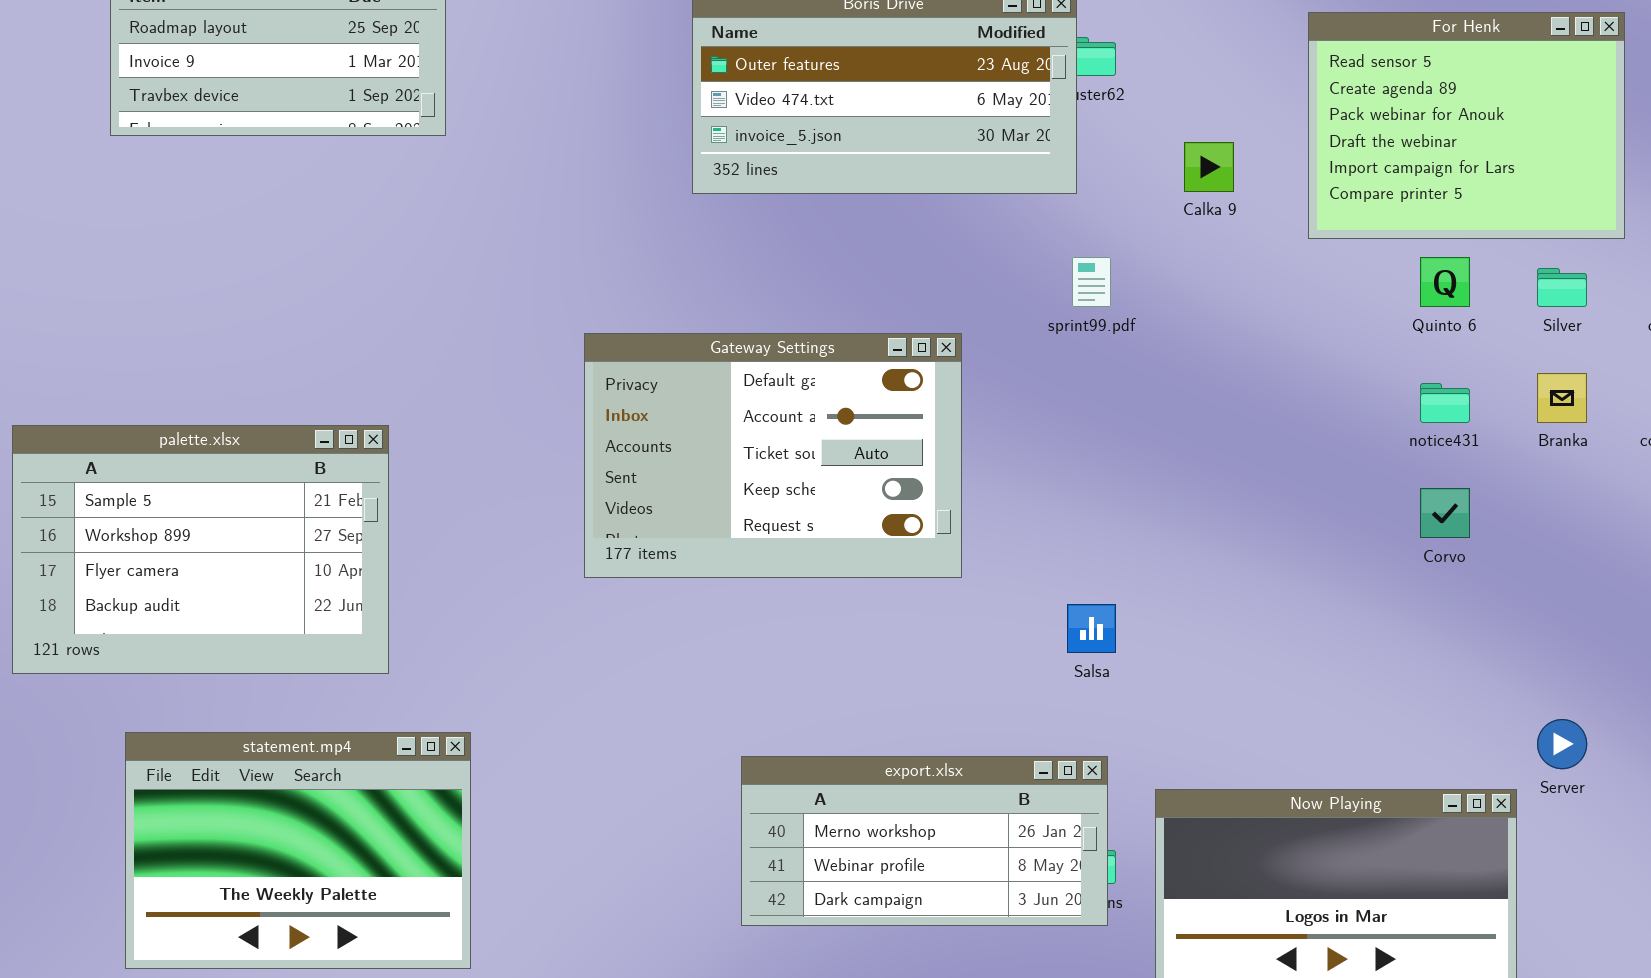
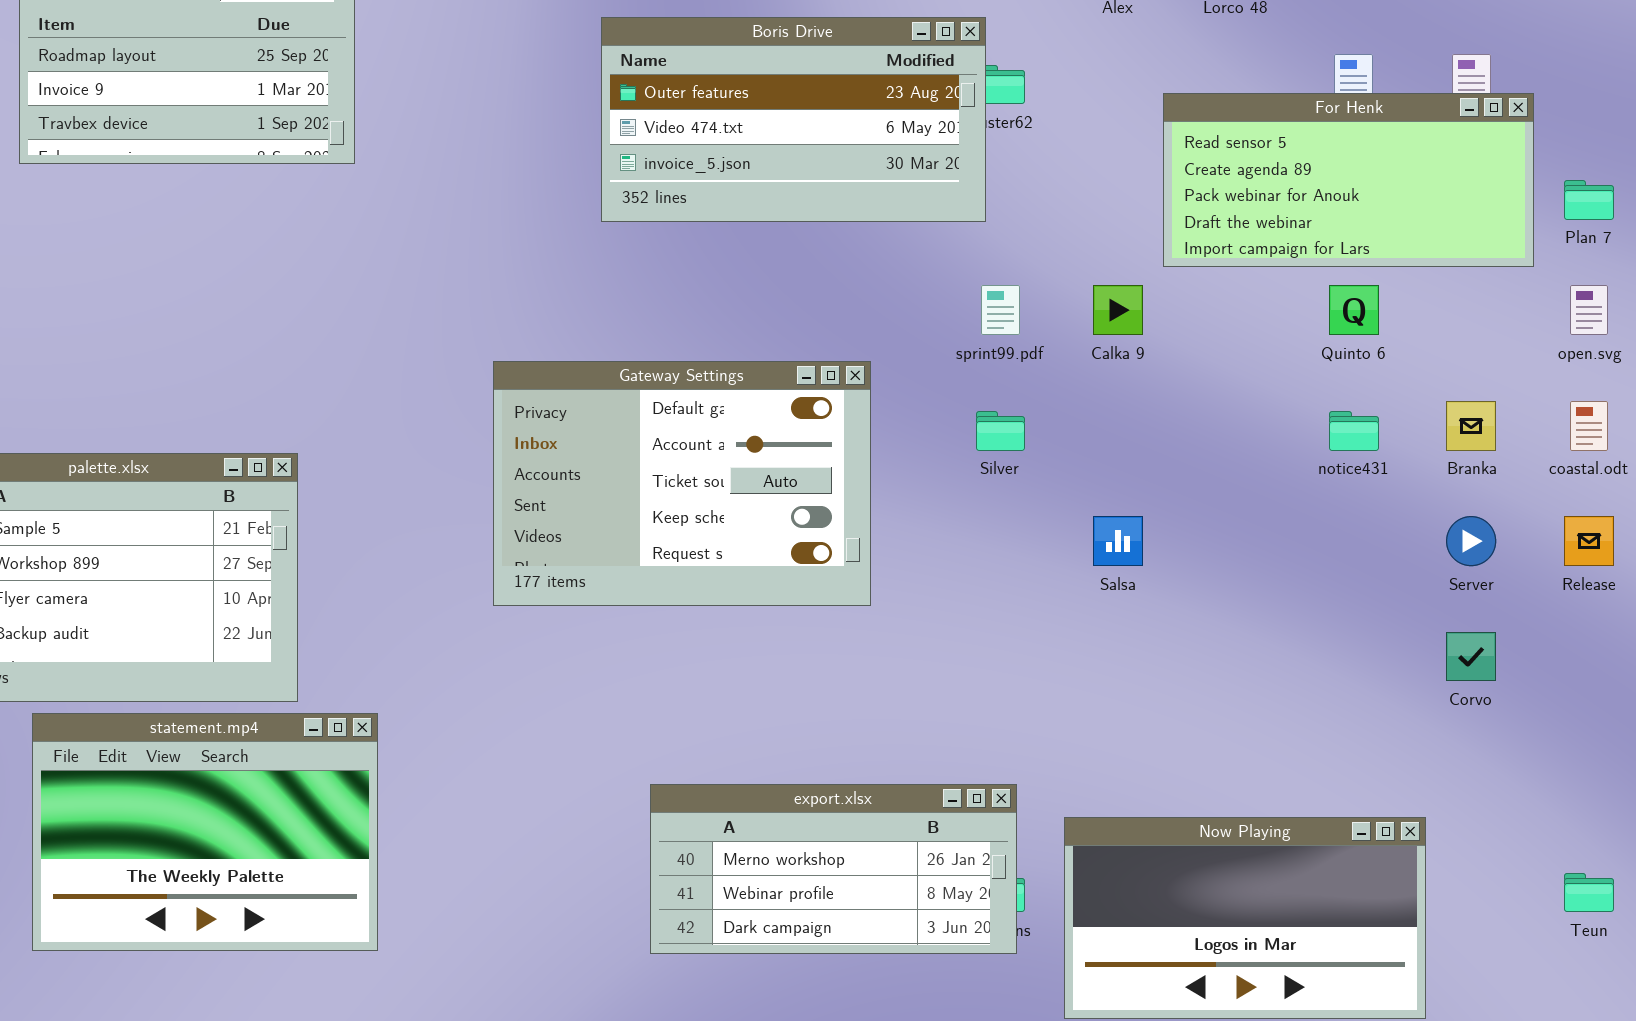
For Henk: [1308,12,1625,239] -> [1163,93,1534,267], resized
Calka 9: [1184,142,1234,192] -> [1093,285,1143,335], moved
Silver: [1537,268,1587,307] -> [976,411,1025,451], moved
Corvo: [1420,488,1470,538] -> [1446,632,1496,681], moved
Salsa: [1067,604,1116,653] -> [1093,516,1143,566], moved
Server: [1537,719,1587,769] -> [1446,516,1496,566], moved
statement.mp4: [125,732,471,969] -> [32,713,378,951], moved

